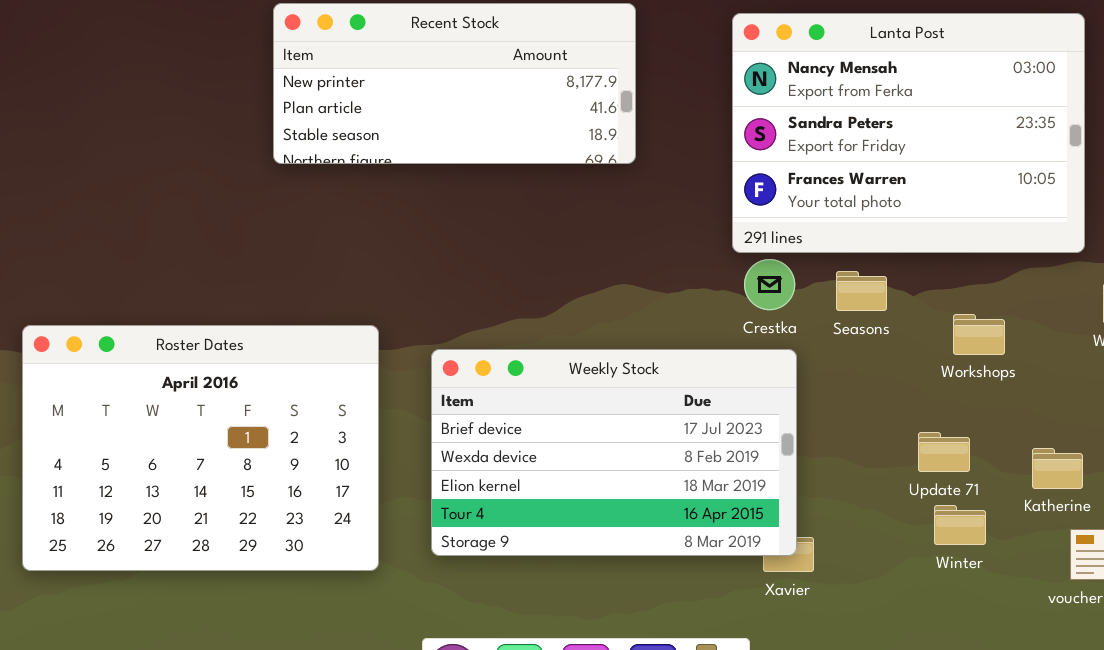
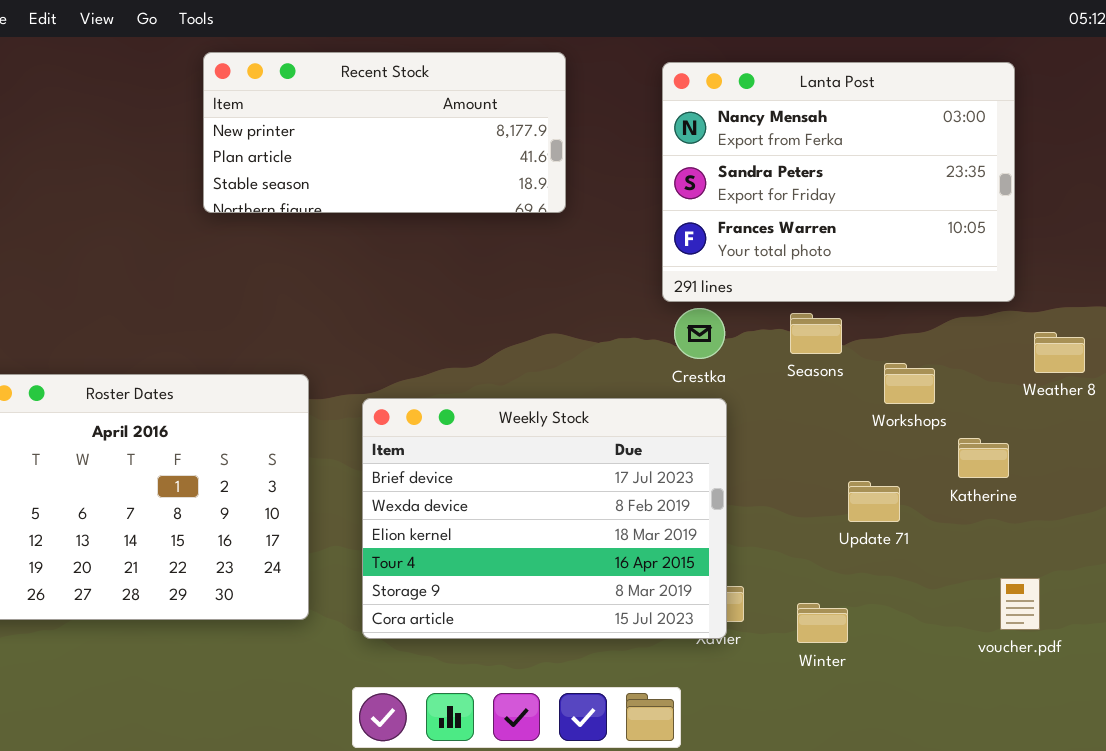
Seasons: [836,271,887,311] -> [790,313,842,354], moved
Weekly Stock: [431,349,797,556] -> [362,398,727,639], resized
Katherine: [1032,448,1083,489] -> [958,438,1009,478], moved
Winter: [934,505,986,545] -> [797,603,848,643], moved

